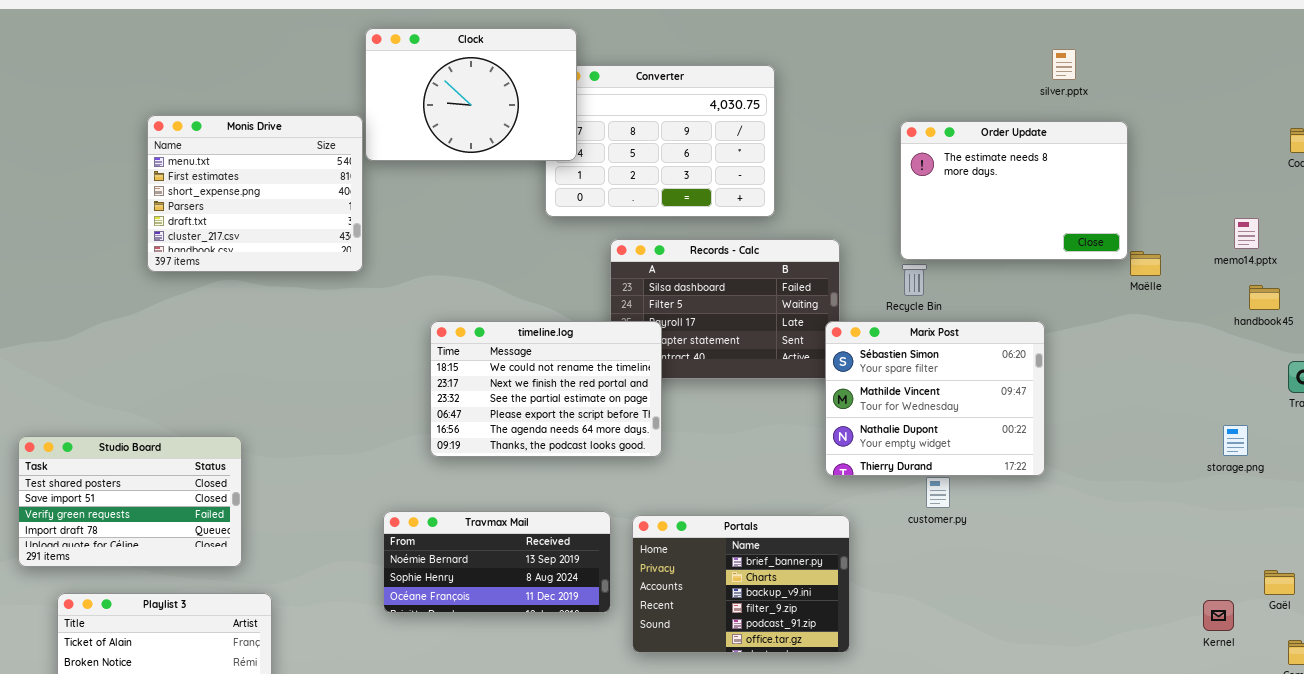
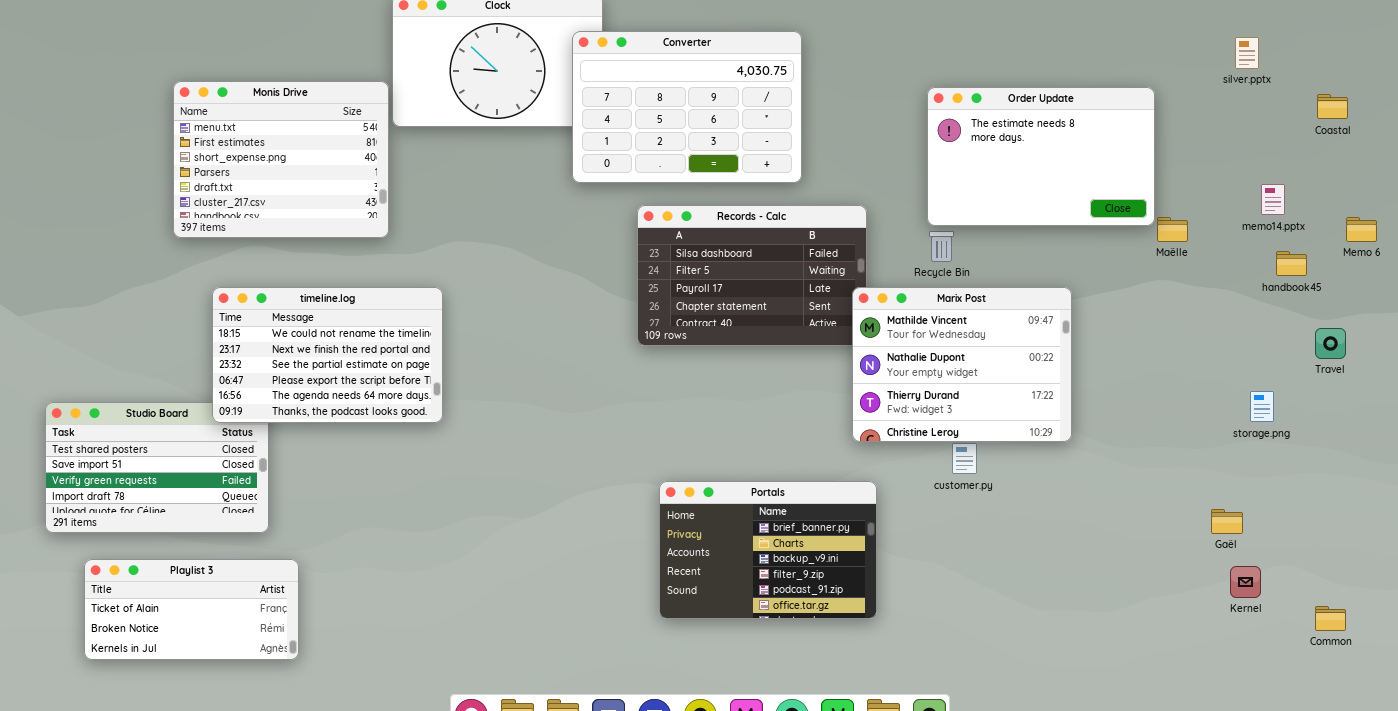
silver.pptx: [1052,49,1076,80] -> [1235,37,1259,69], moved
Converter: [545,65,775,217] -> [572,31,802,183], raised
timeline.log: [430,321,662,457] -> [212,287,443,423], moved
Marix Post: [825,321,1045,476] -> [852,287,1072,442], scrolled down 1 row
Travmax Mail: [383,511,611,613] -> none, closed
Gaël: [1264,570,1295,595] -> [1211,509,1243,534], moved

